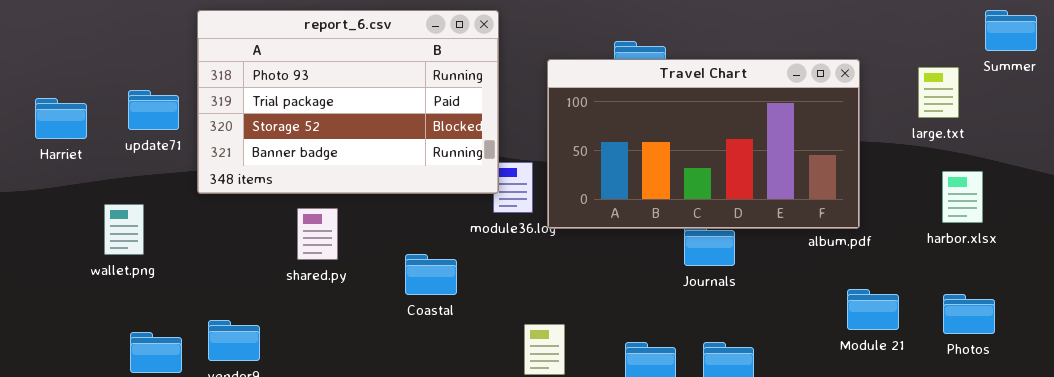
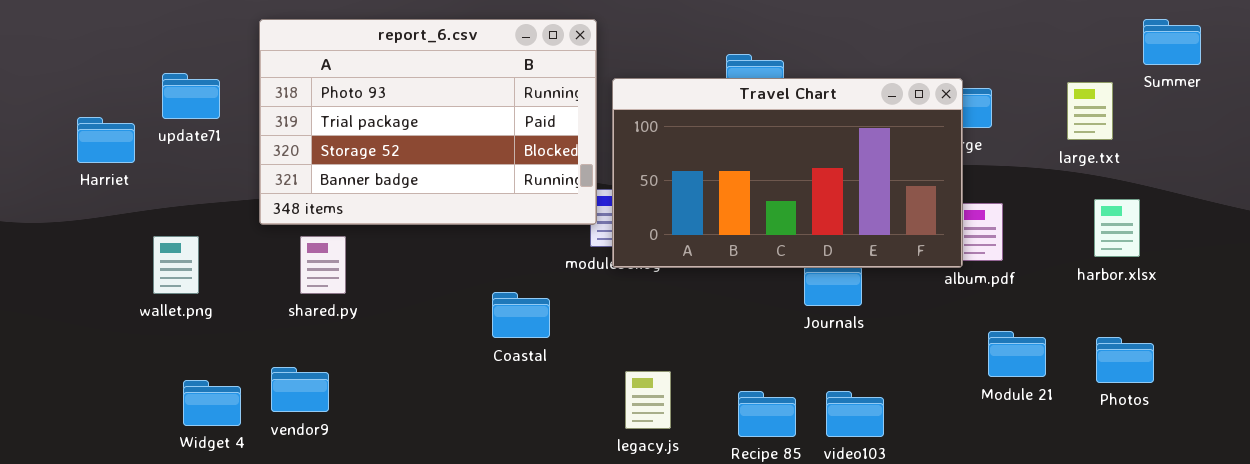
Travel Chart: [547,59,860,229] -> [612,78,963,268], moved
update71: [128,90,179,130] -> [162,73,220,119], moved
shared.py: [297,208,338,260] -> [300,236,346,294], moved

